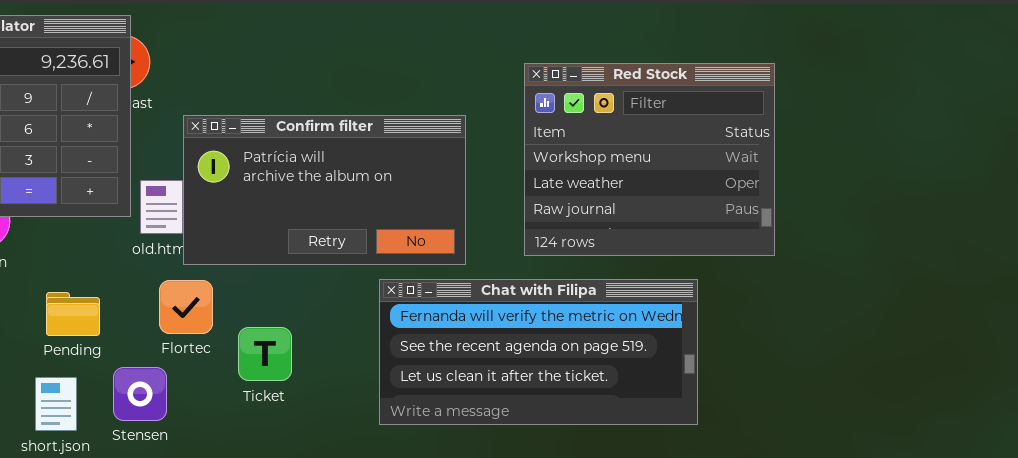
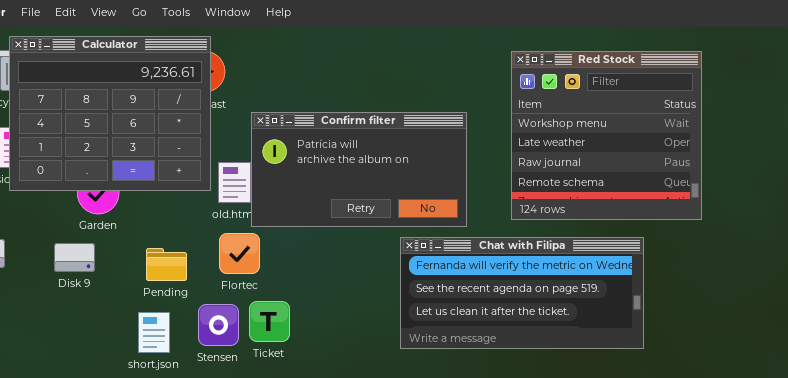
Red Stock: [524,63,775,256] -> [511,51,702,220], resized
Flortec: [159,280,213,334] -> [219,233,260,274], moved
Ticket: [238,327,292,381] -> [249,301,290,342], moved

